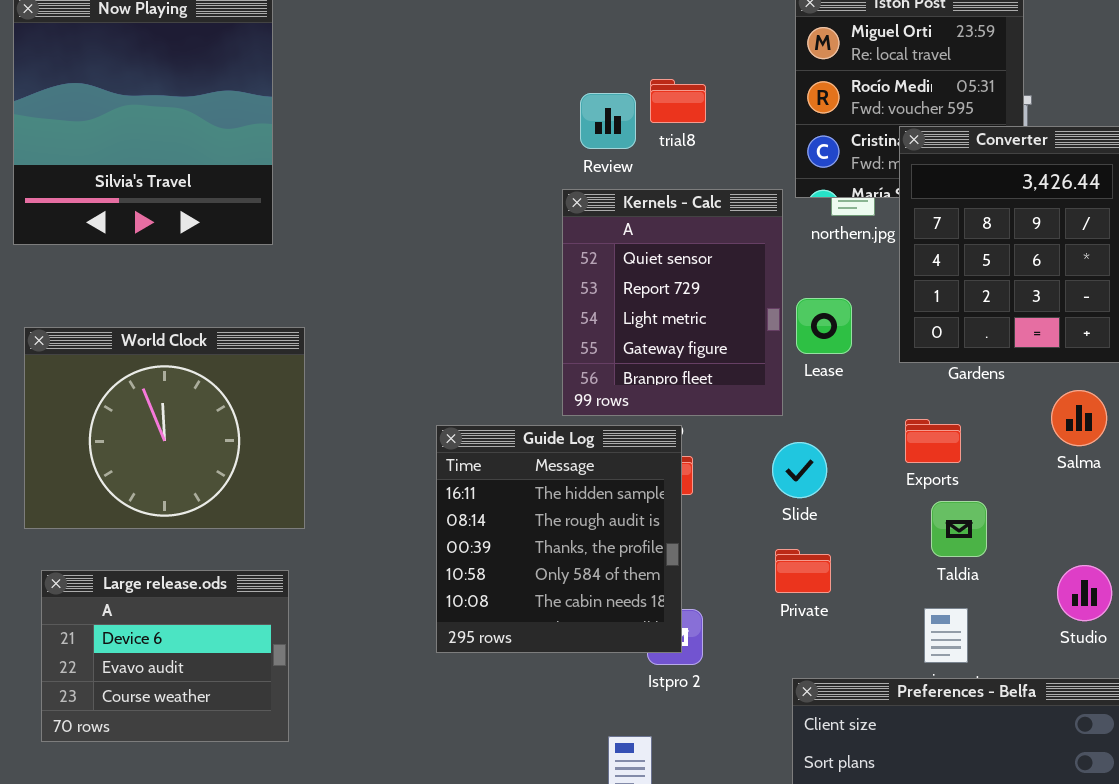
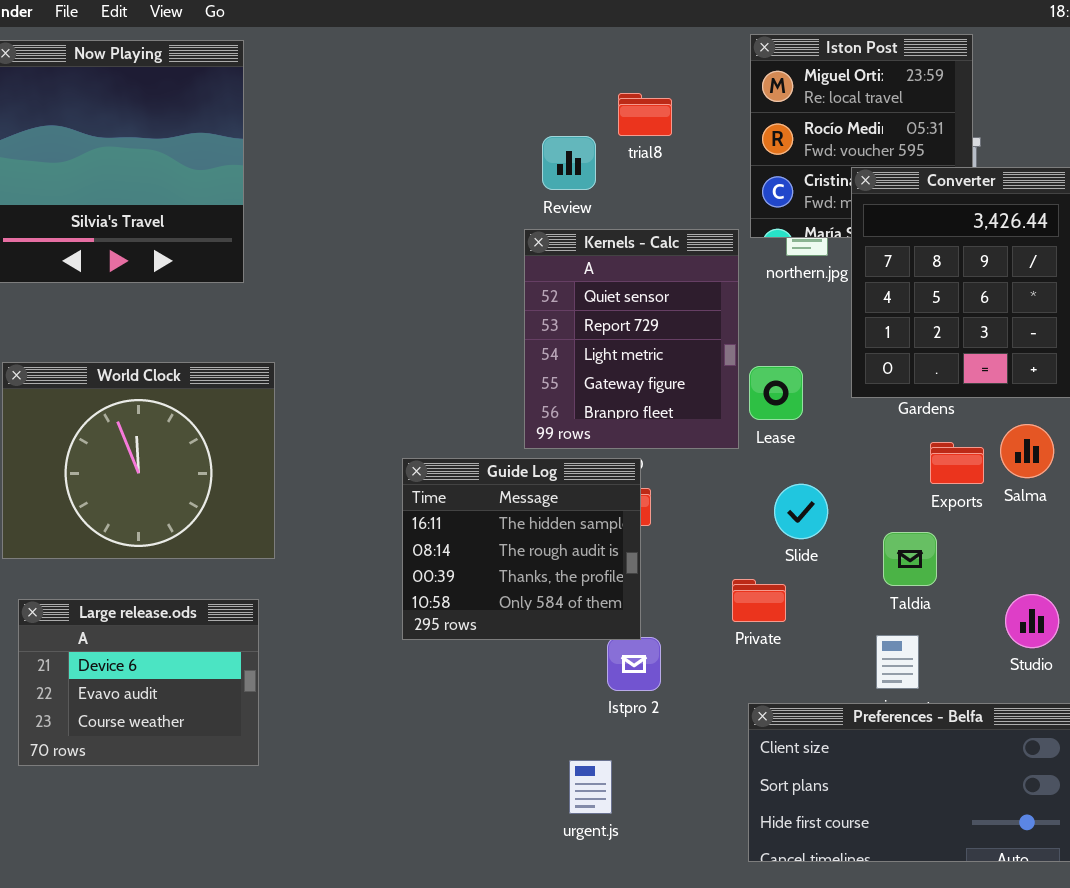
trial8: [650,79,706,123] -> [618,93,672,136], moved
Lease: [796,298,852,354] -> [749,366,803,420], moved
Exports: [905,419,961,463] -> [930,442,984,484], moved
Guide Log: [436,425,682,653] -> [402,458,641,640], resized
Slide: [772,442,827,498] -> [774,484,828,539], moved

